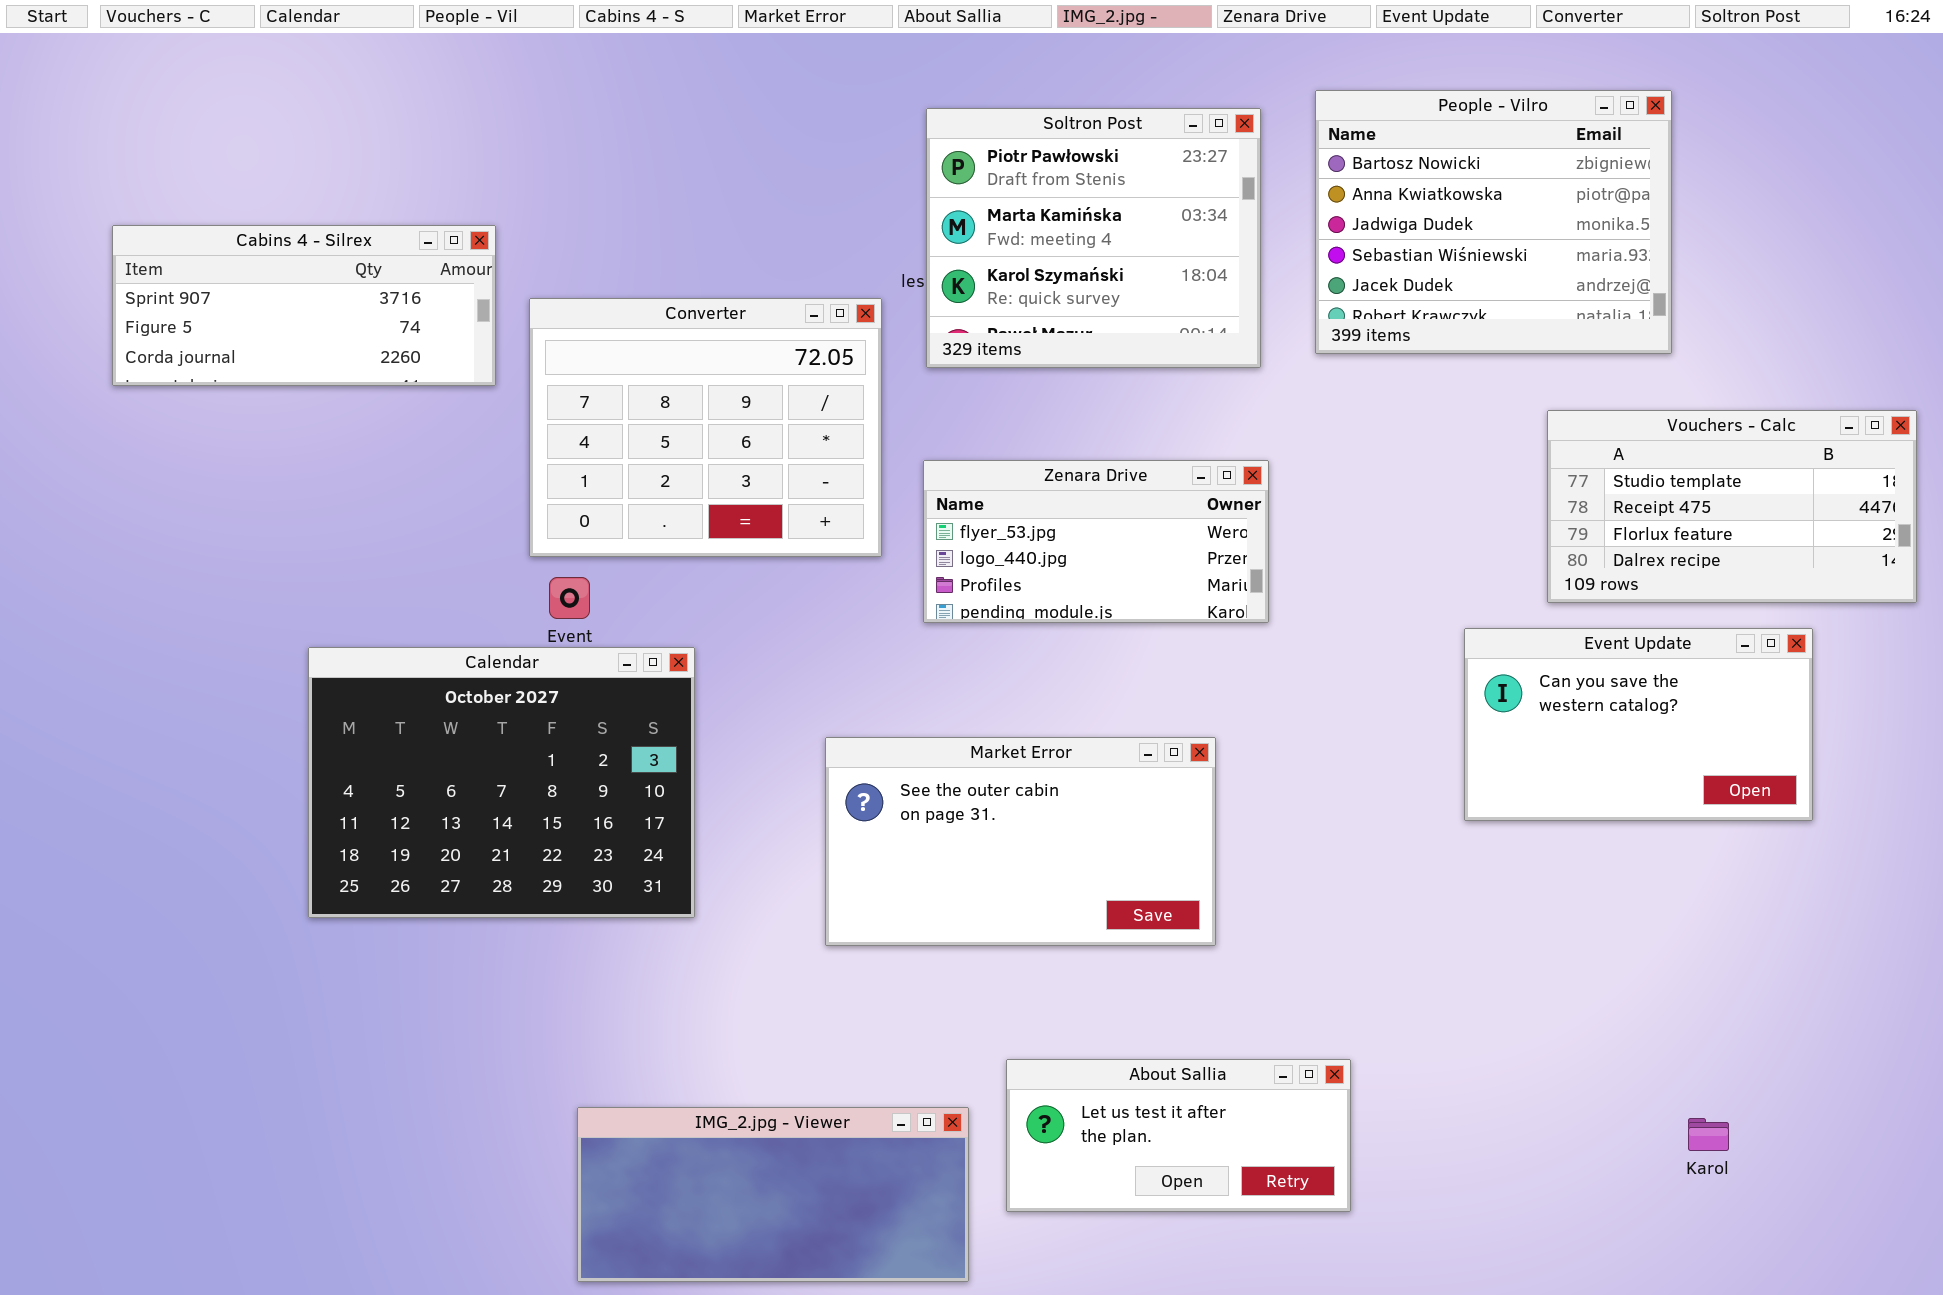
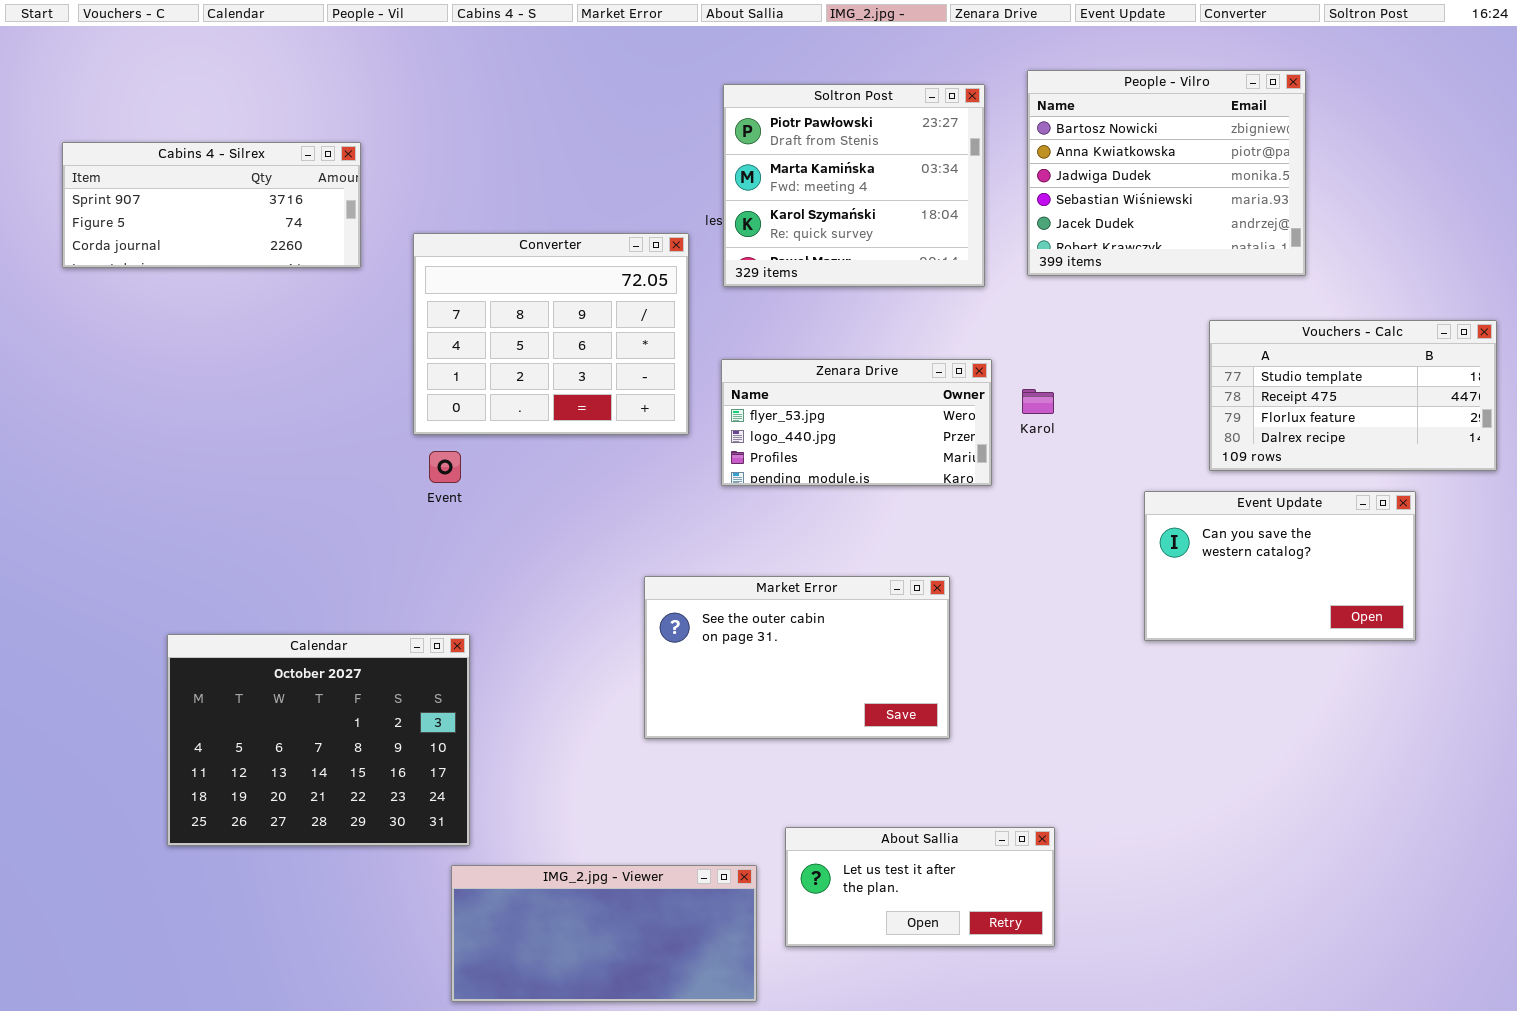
Cabins 4 - Silrex: [112,225,496,386] -> [62,142,361,268], moved
Calendar: [308,647,695,918] -> [167,634,470,846], moved
Karol: [1688,1118,1729,1151] -> [1022,389,1054,414], moved

